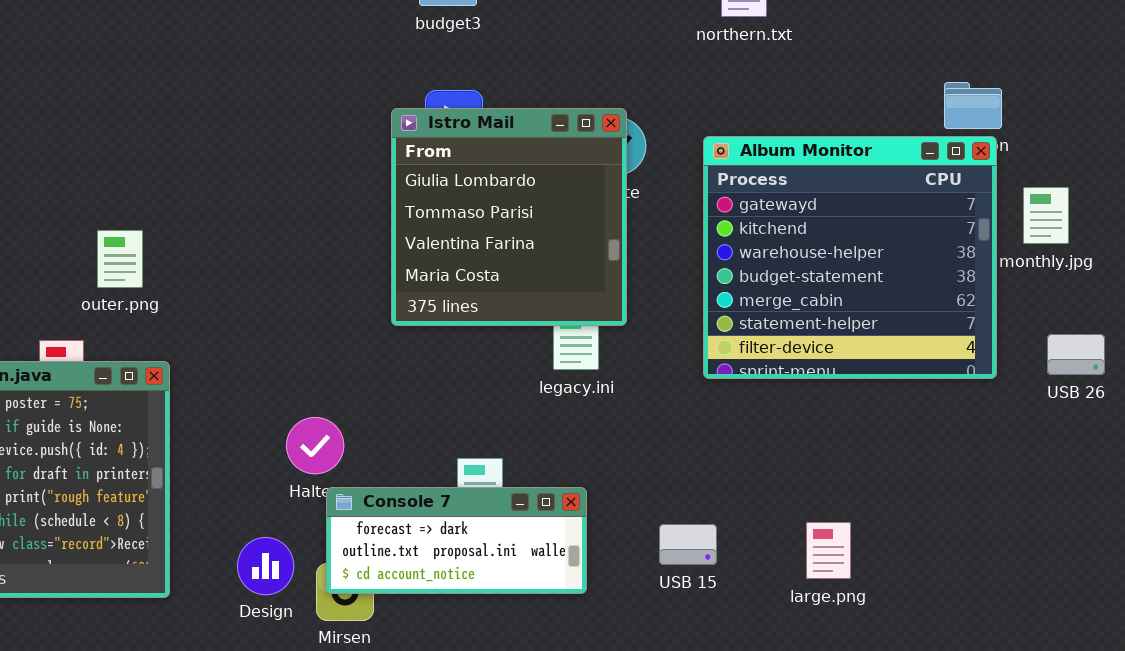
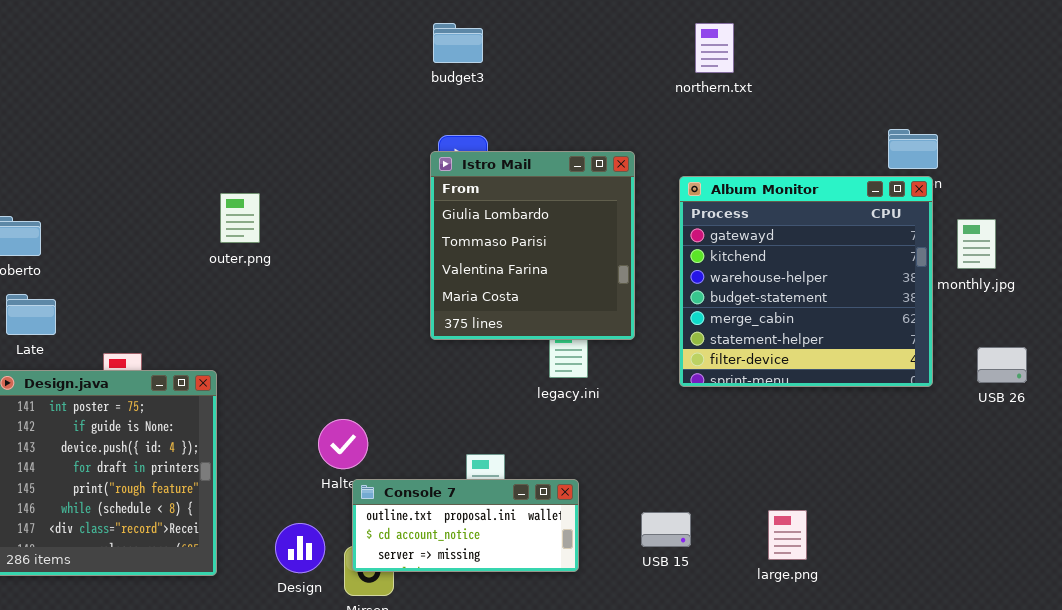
Istro Mail: [391,108,627,326] -> [430,151,635,340], moved
outer.png: [97,230,143,288] -> [220,193,260,243], moved
Console 7: [326,487,587,594] -> [352,479,579,572], scrolled down 1 row

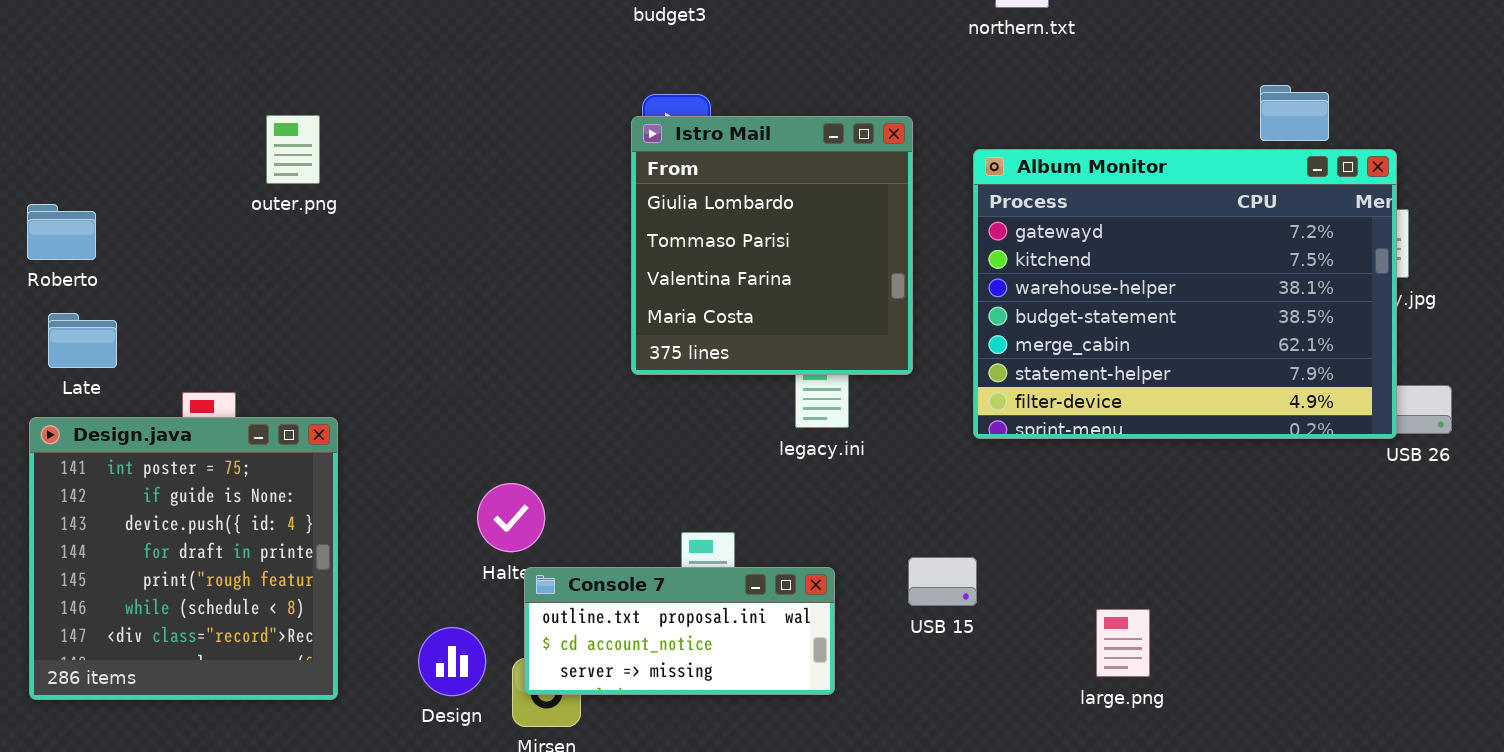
Album Monitor: [679,176,933,387] -> [973,149,1397,439], resized
outer.png: [220,193,260,243] -> [266,115,320,184], moved
USB 15: [641,512,691,547] -> [908,557,977,606], moved

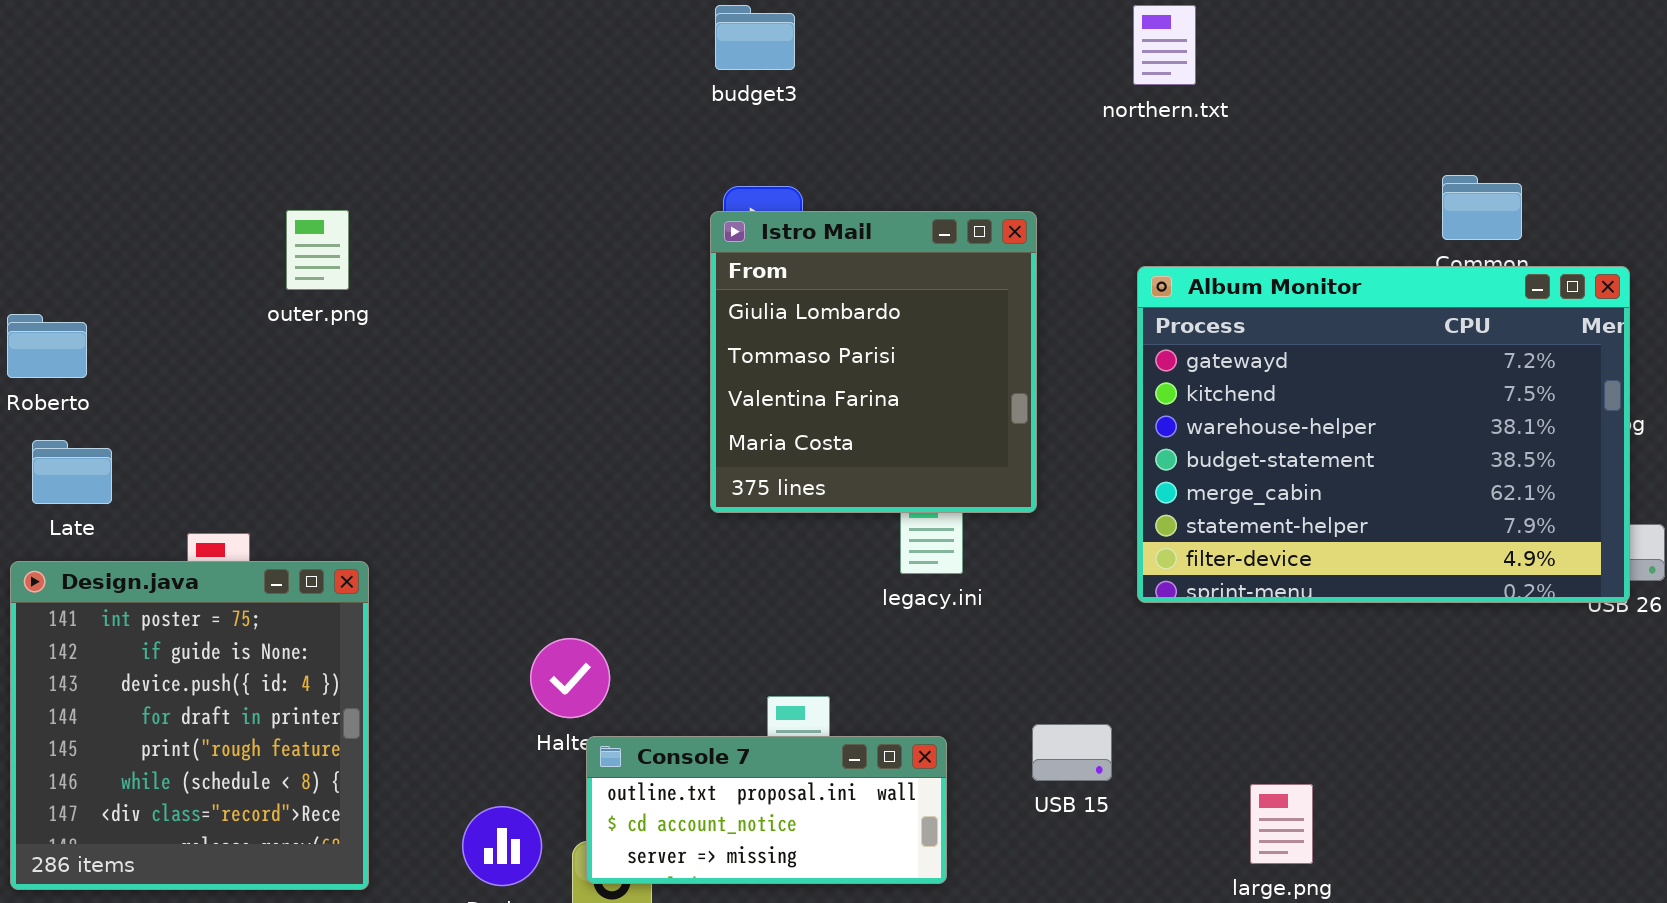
Album Monitor: [973,149,1397,439] -> [1137,266,1630,603], moved

